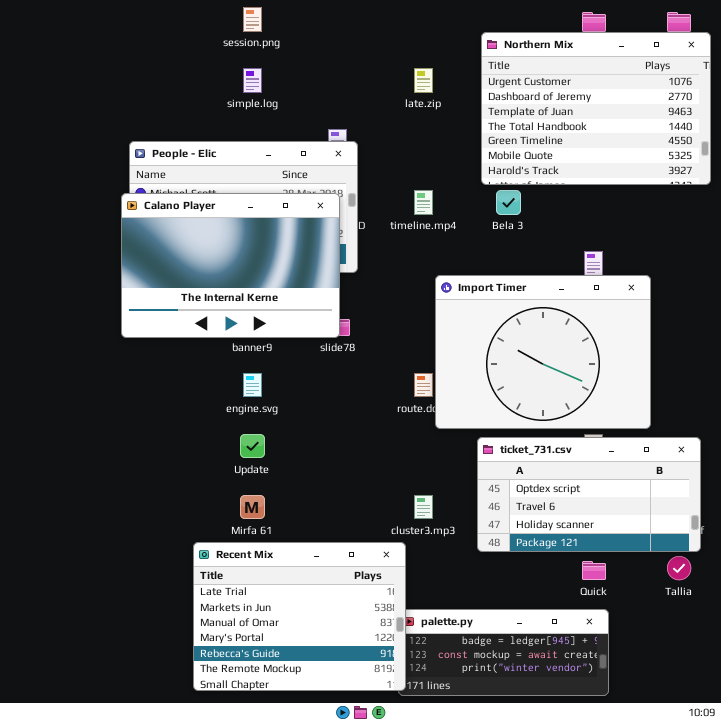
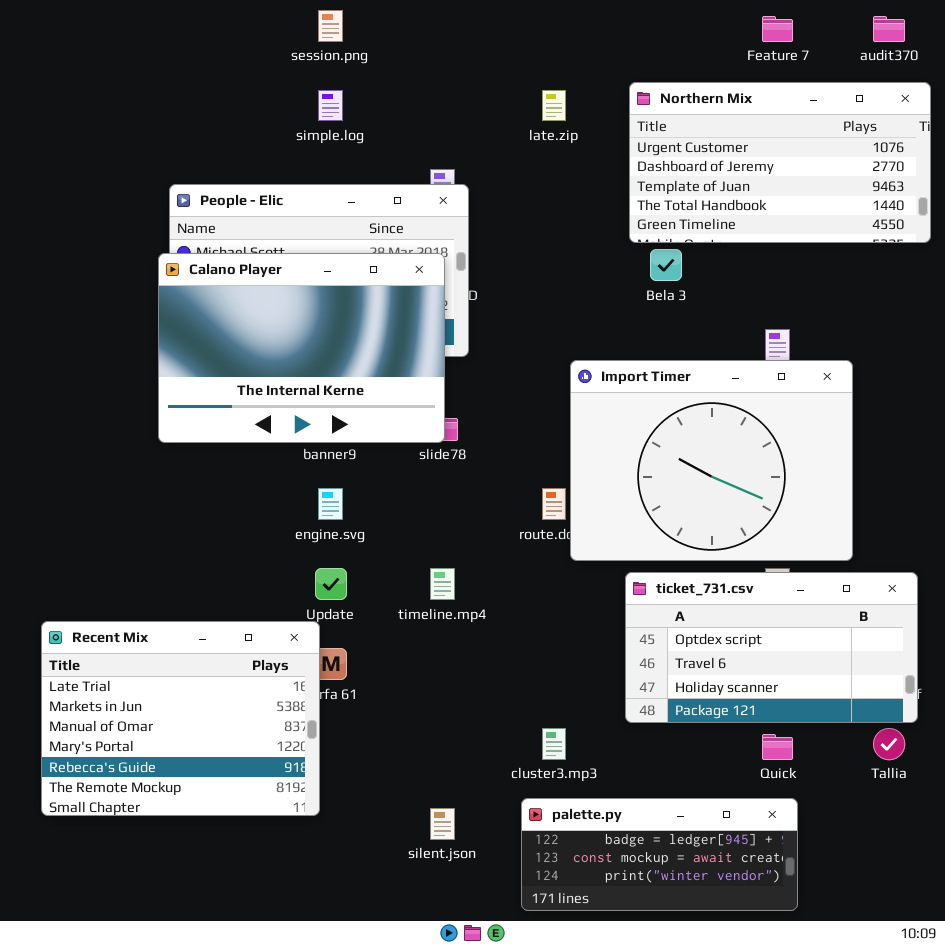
Northern Mix: [481,32,711,185] -> [629,82,931,243], resized
timeline.mp4: [414,190,433,215] -> [430,568,455,600], moved
cluster3.mp3: [414,495,433,519] -> [542,728,566,760], moved
Recent Mix: [193,542,406,691] -> [41,621,320,816], moved

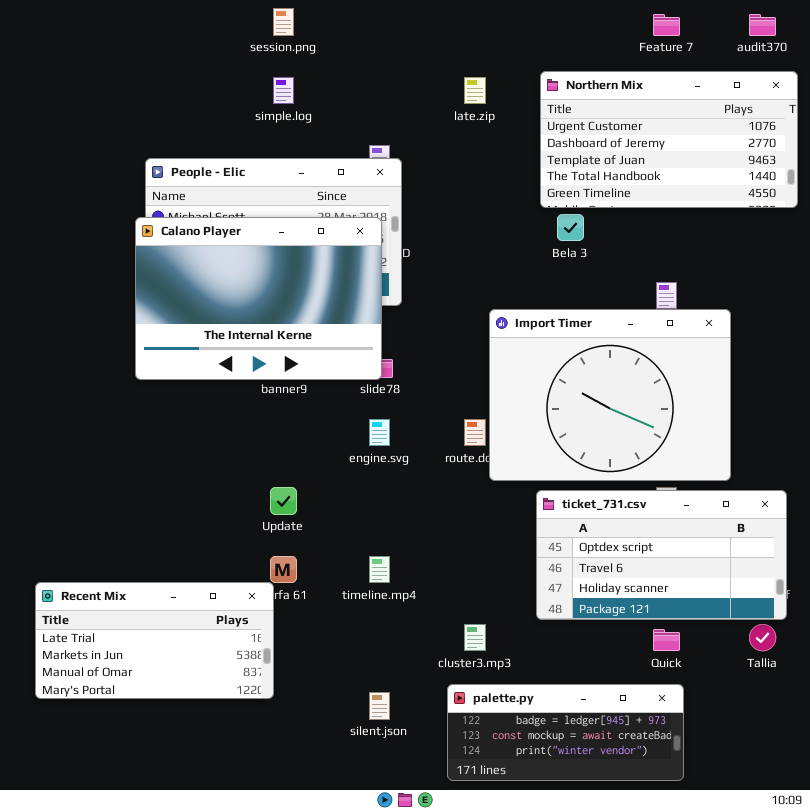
engine.svg: [318,488,343,520] -> [369,419,390,446], moved
timeline.mp4: [430,568,455,600] -> [369,556,390,583], moved
Recent Mix: [41,621,320,816] -> [35,582,274,699], resized

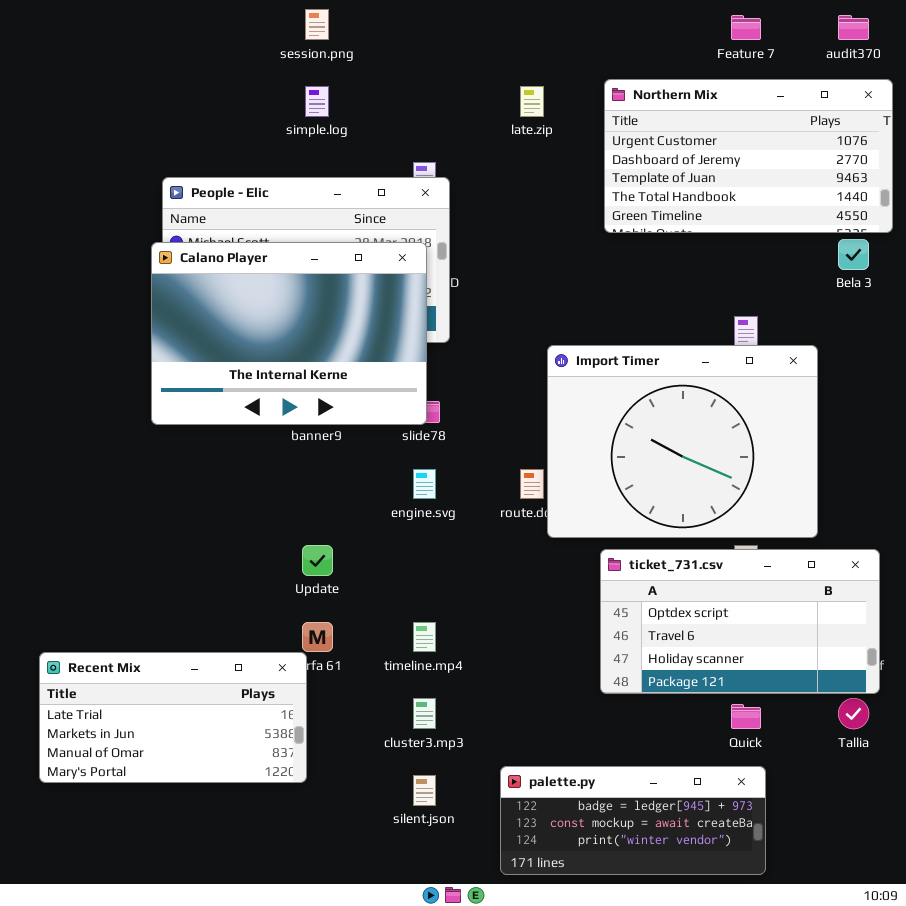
Bela 3: [557,214,584,241] -> [838,239,869,270], moved
cluster3.mp3: [464,624,486,651] -> [413,698,436,729], moved

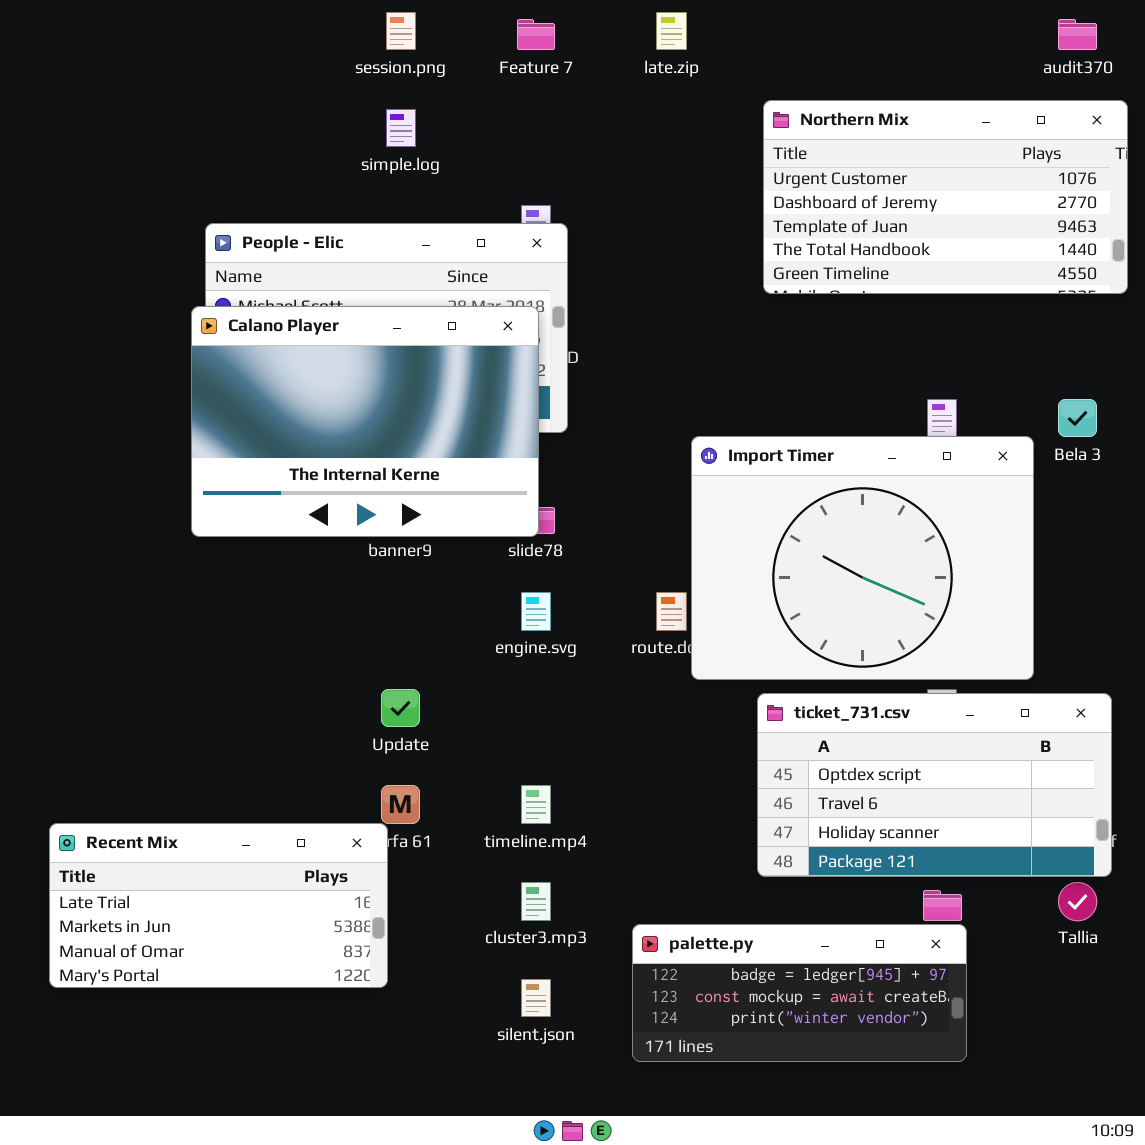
Feature 7: [731,15,761,40] -> [517,19,555,50], moved
late.zip: [520,86,544,117] -> [656,12,687,50], moved
Bela 3: [838,239,869,270] -> [1058,399,1097,437], moved
palette.py: [500,766,766,875] -> [632,924,967,1062], moved

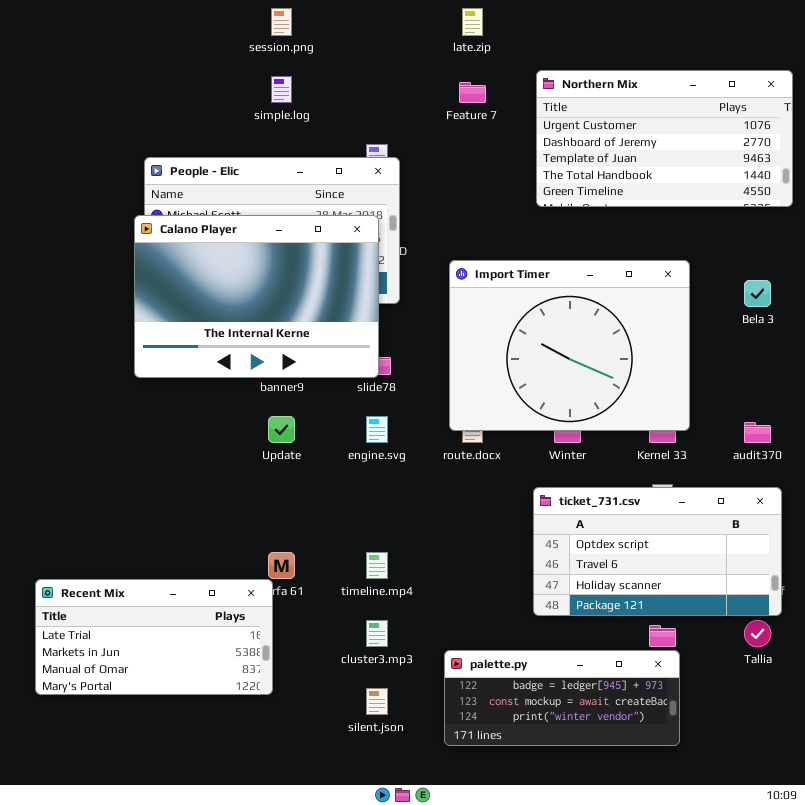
Feature 7: [517,19,555,50] -> [459,82,486,103], moved
audit370: [1058,19,1097,50] -> [744,422,771,443], moved
Import Timer: [691,436,1034,680] -> [449,260,690,431], moved
Update: [381,689,420,727] -> [268,416,295,443], moved

